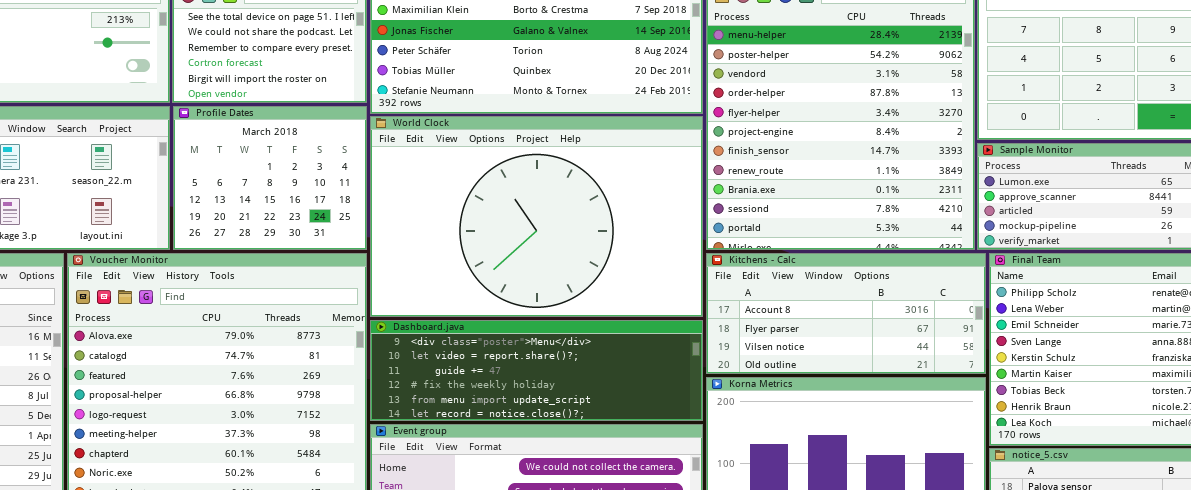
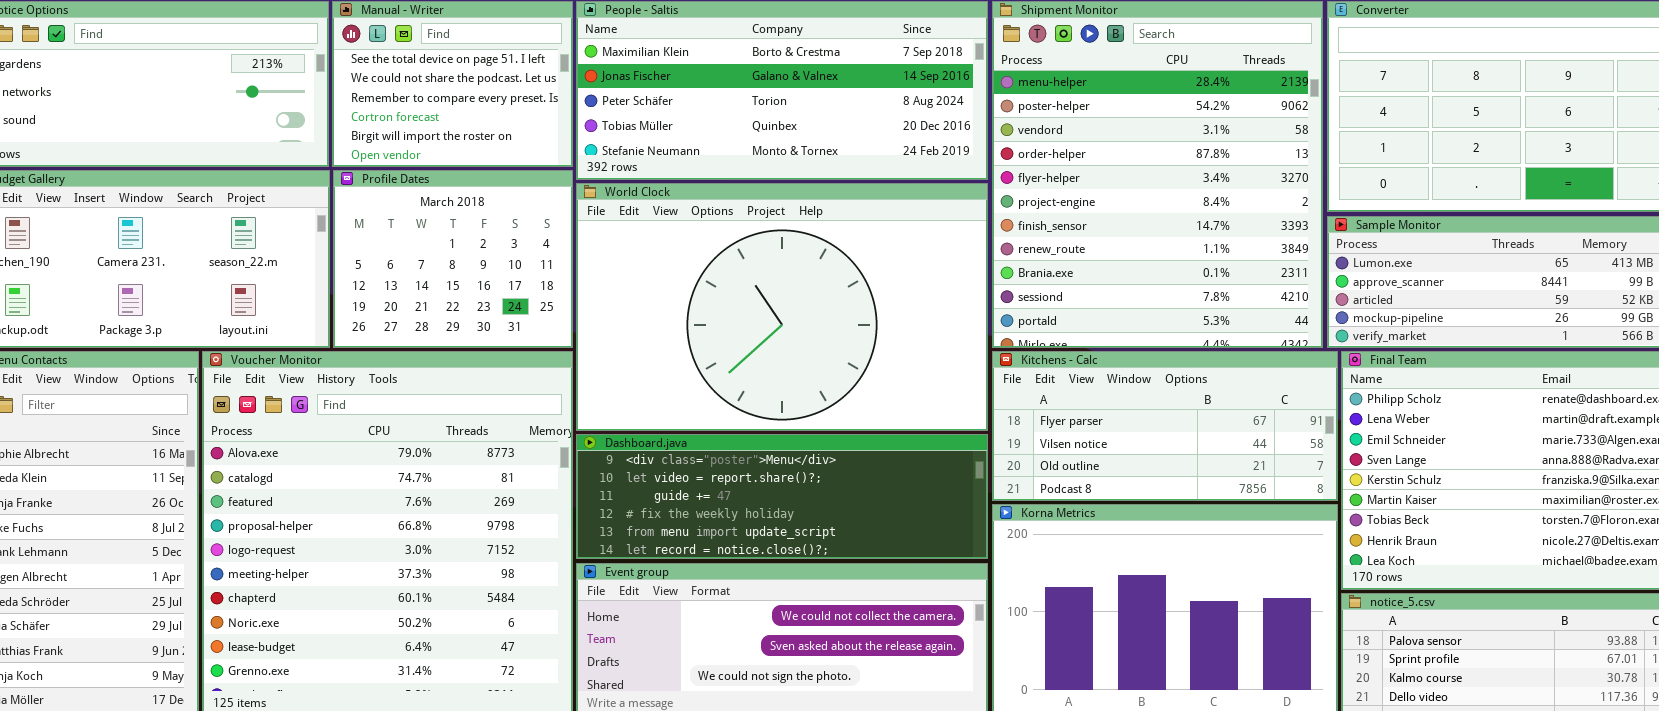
Kitchens - Calc: [706,253,986,374] -> [992,351,1338,501], scrolled down 1 row

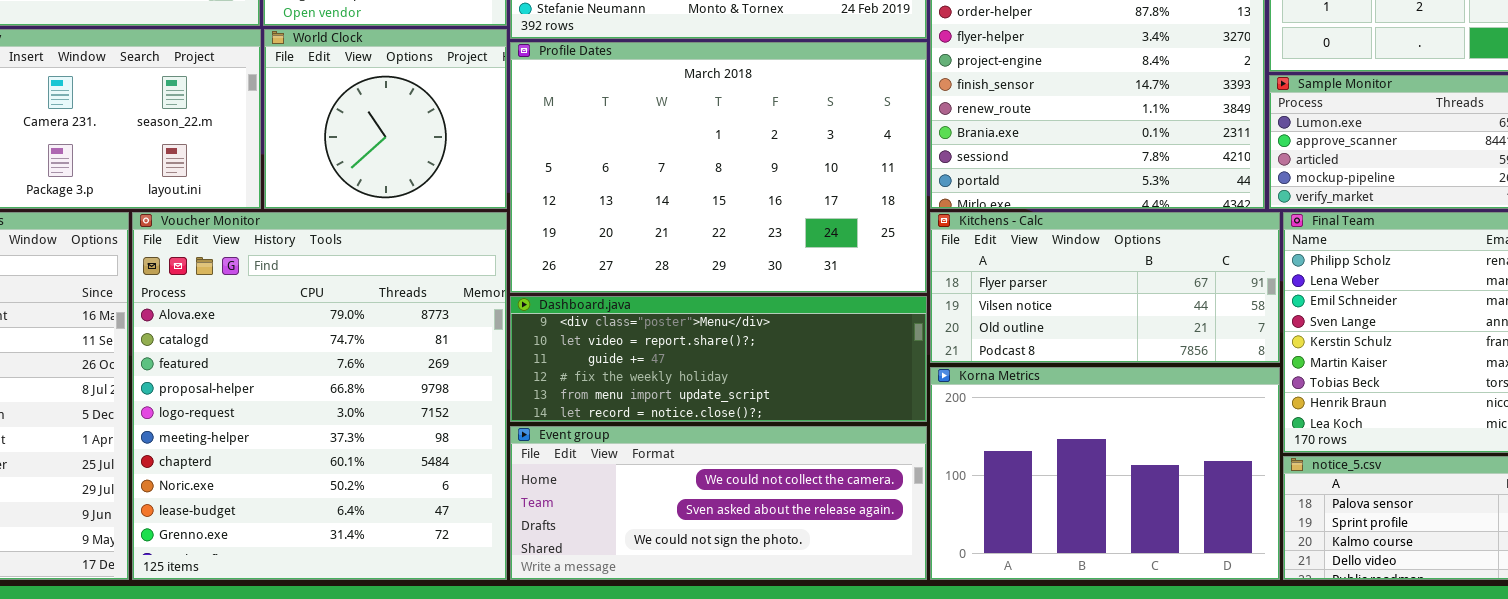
Profile Dates: [333,170,573,348] -> [510,42,927,293], moved, resized
World Clock: [576,183,988,431] -> [264,29,507,209], moved, resized

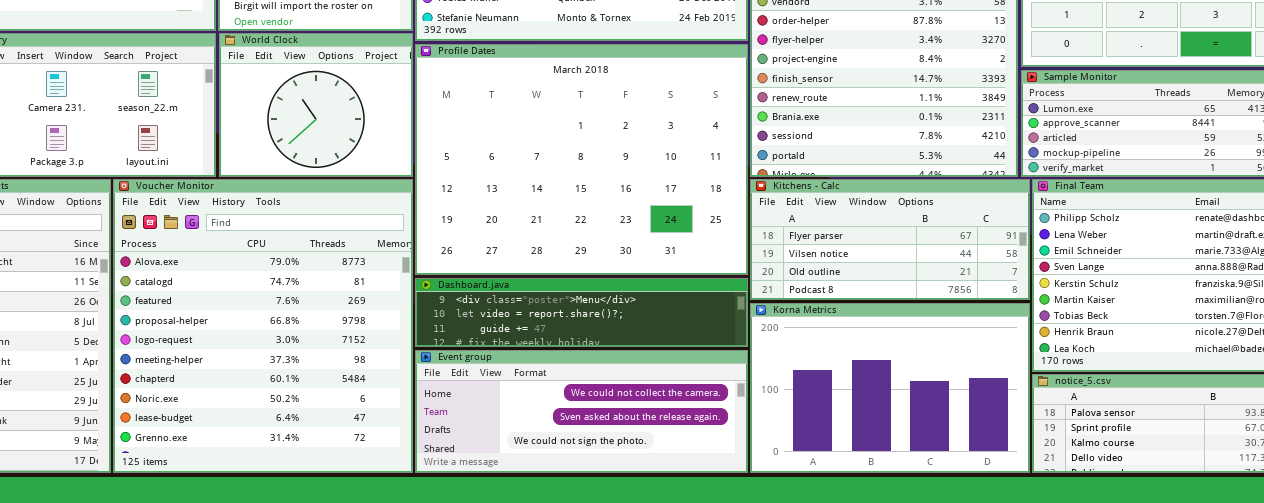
Profile Dates: [510,42,927,293] -> [415,44,748,275], resized
Dashboard.java: [510,296,927,422] -> [415,278,748,347], resized

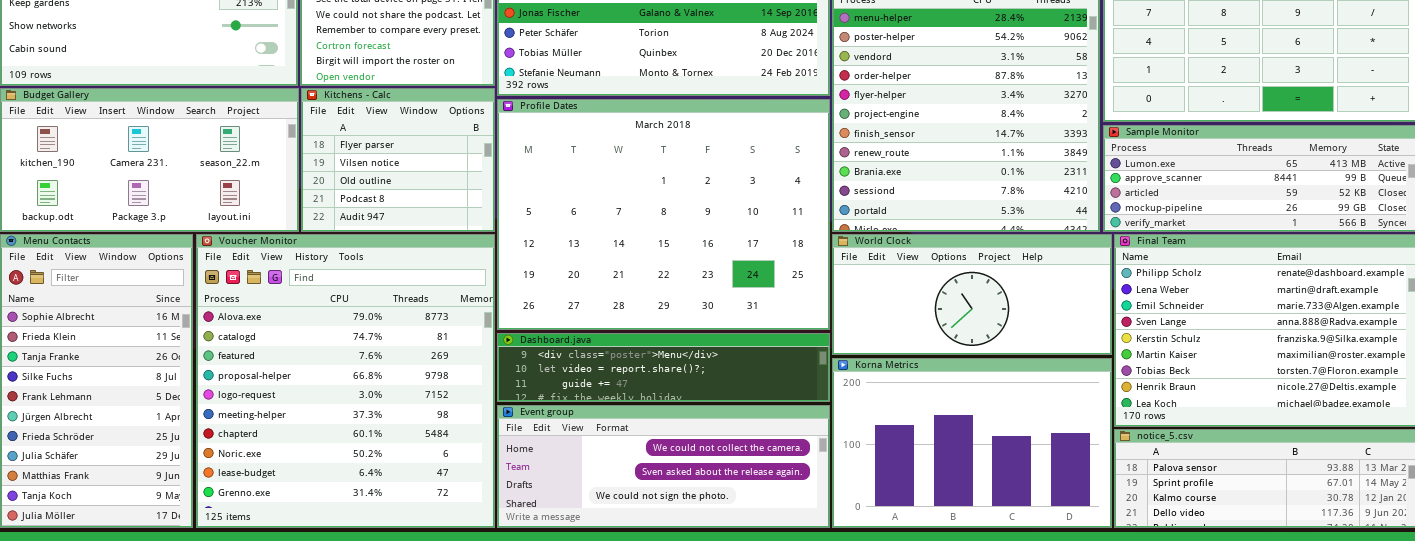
World Clock: [219,33,413,177] -> [832,234,1112,355], moved, resized
Kitchens - Calc: [750,179,1030,300] -> [301,88,495,232], moved, resized

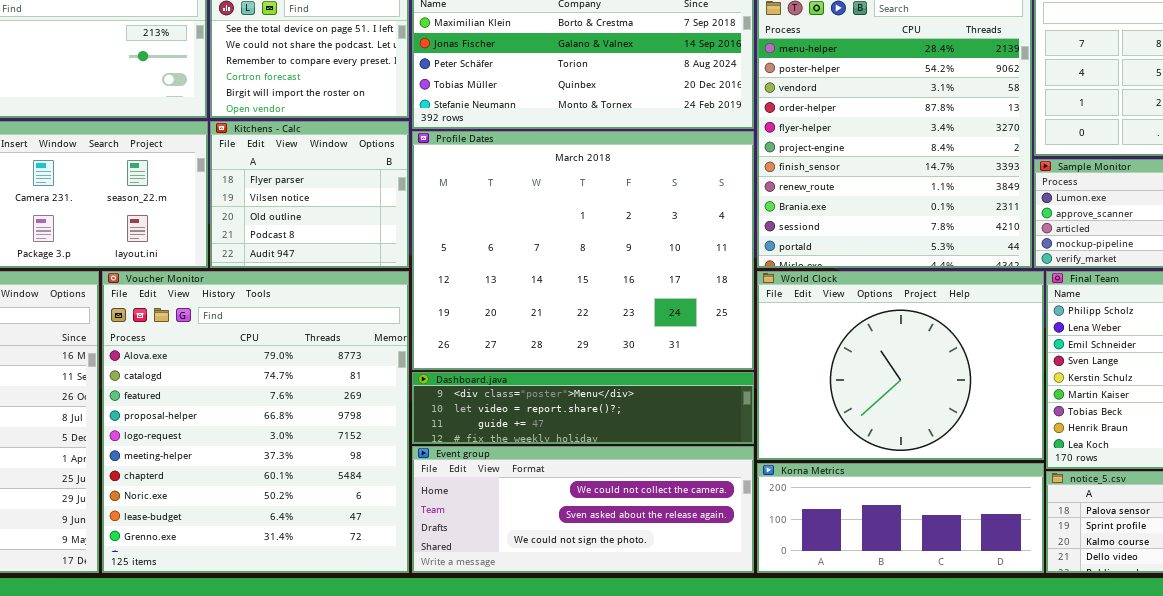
World Clock: [832,234,1112,355] -> [757,271,1044,460], resized
Korna Metrics: [832,358,1112,528] -> [757,463,1044,573], resized

